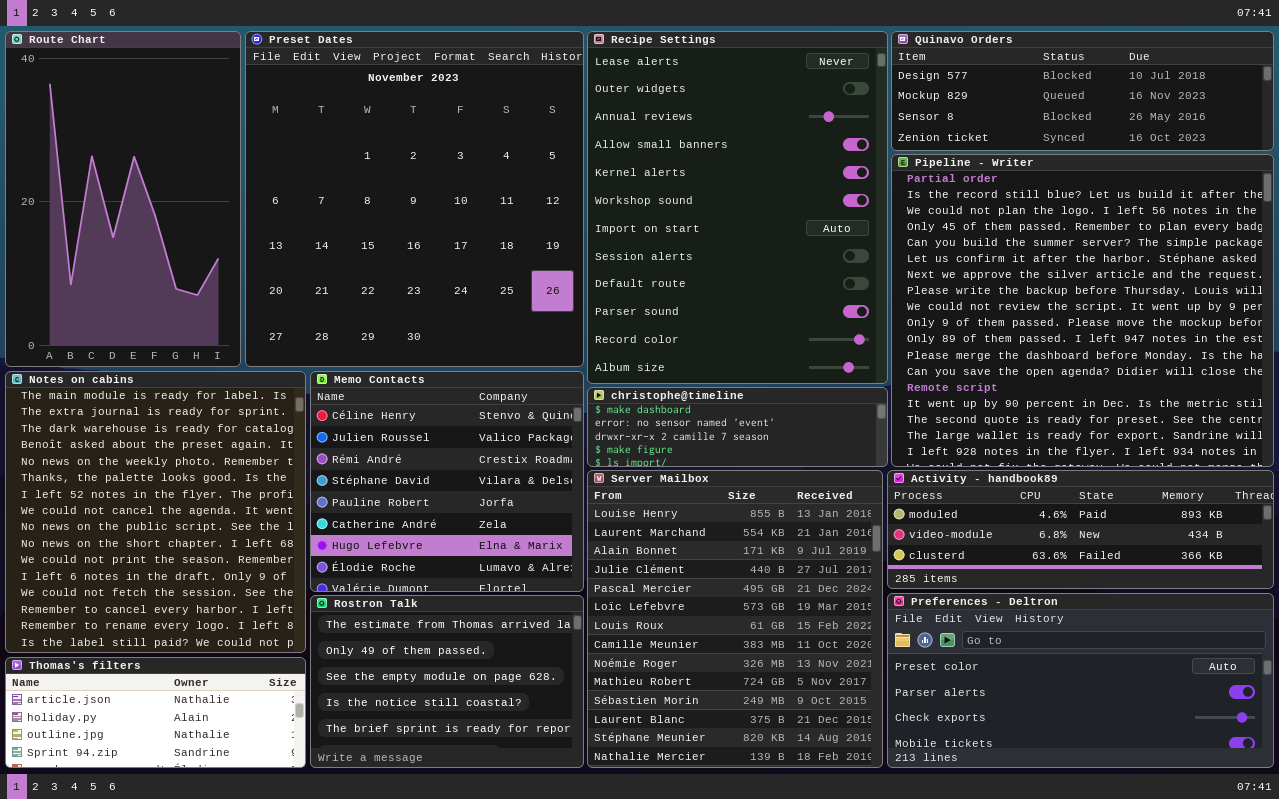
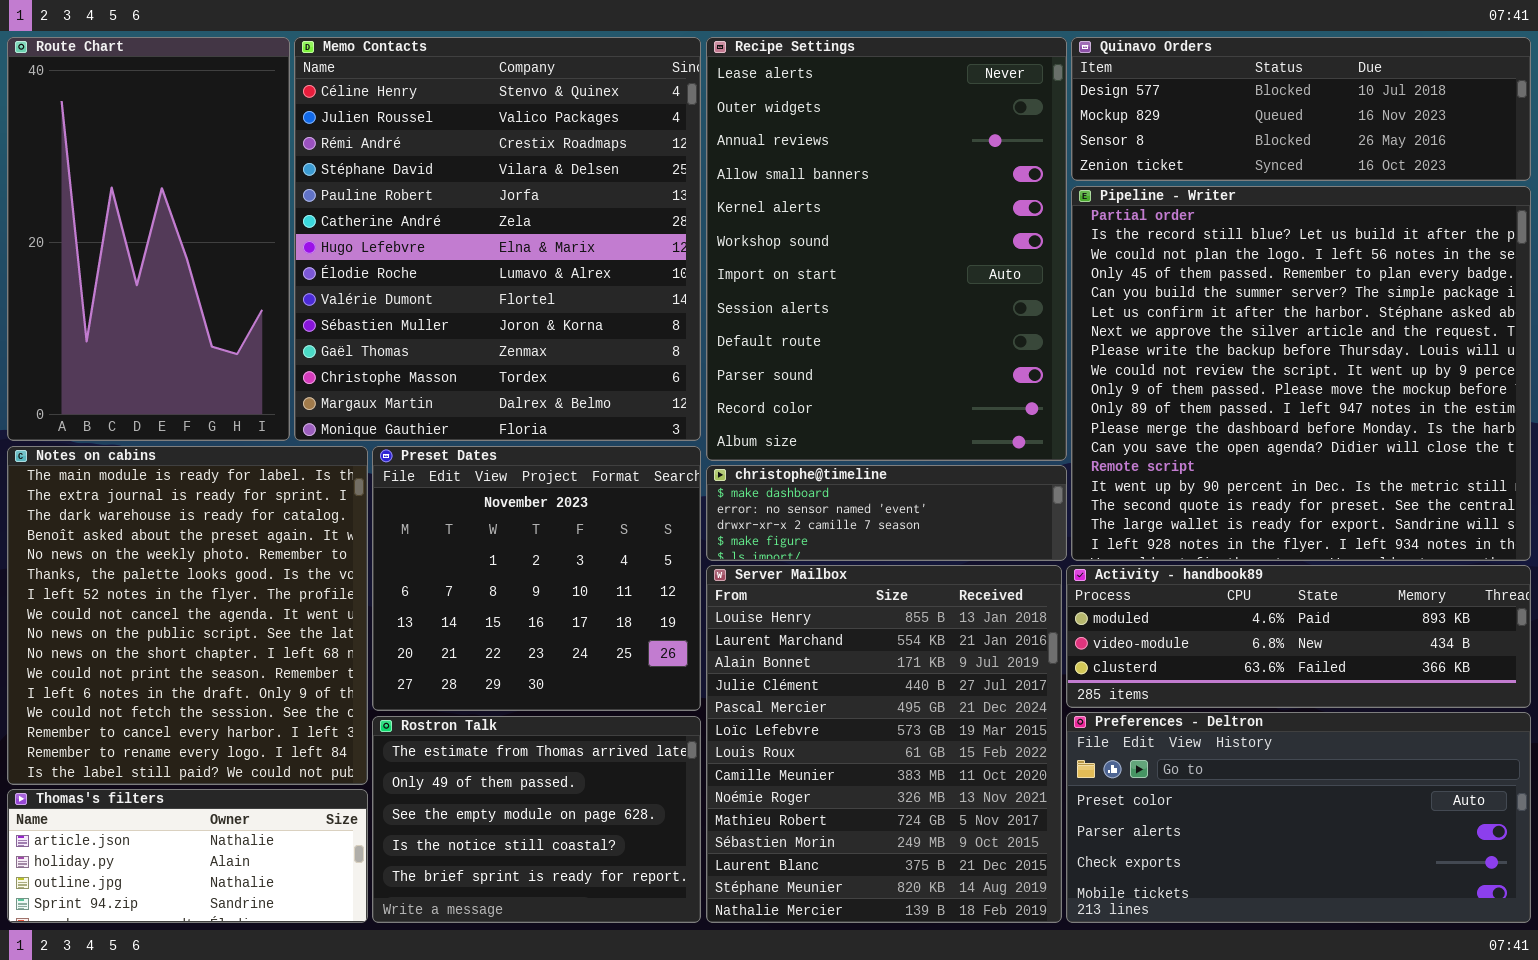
Preset Dates: [245,31,584,367] -> [372,446,701,711], moved, resized
Memo Contacts: [310,371,584,592] -> [294,37,701,441], moved, resized

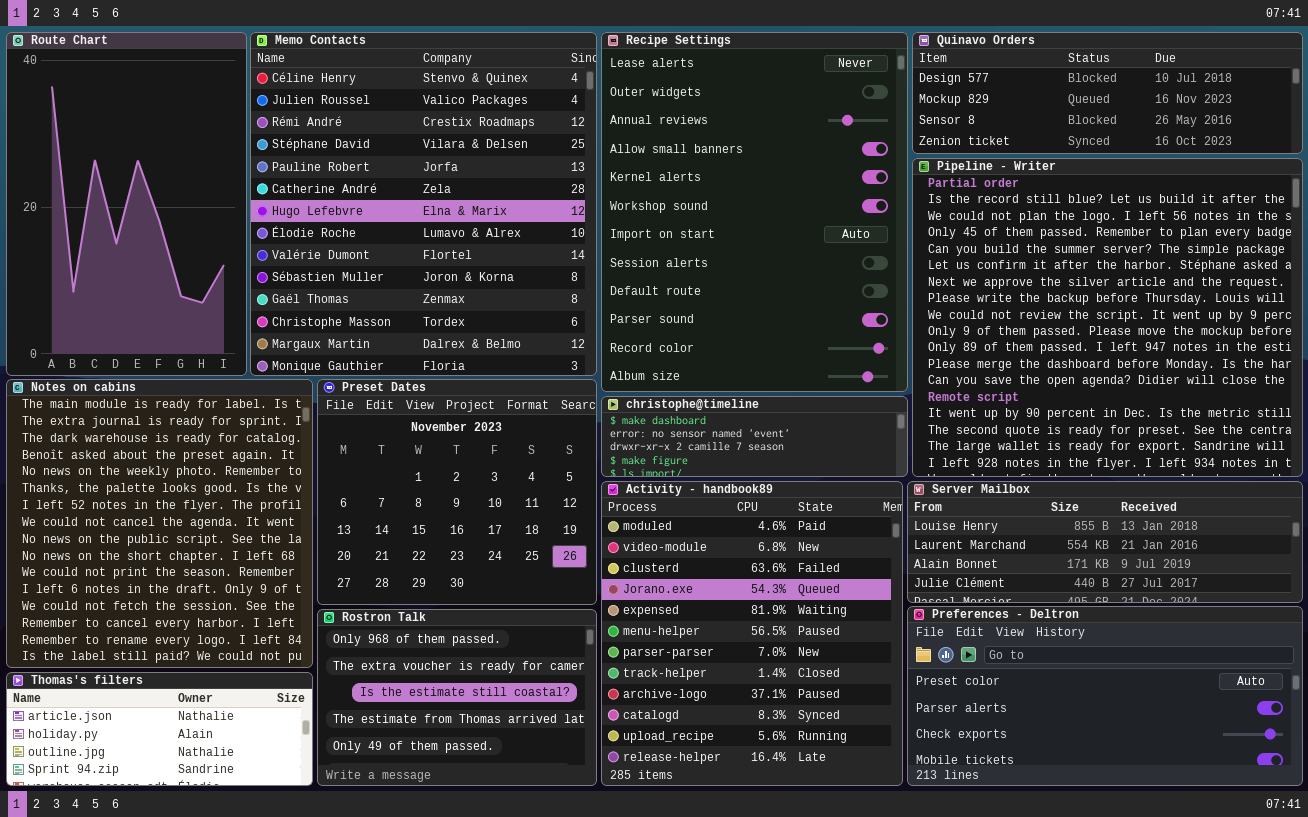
Server Mailbox: [706,565,1062,923] -> [907,481,1303,603], moved, resized
Activity - handbook89: [1066,565,1531,708] -> [601,481,903,786], moved, resized
Rostron Talk: [372,716,701,923] -> [317,609,597,786], scrolled up 3 rows

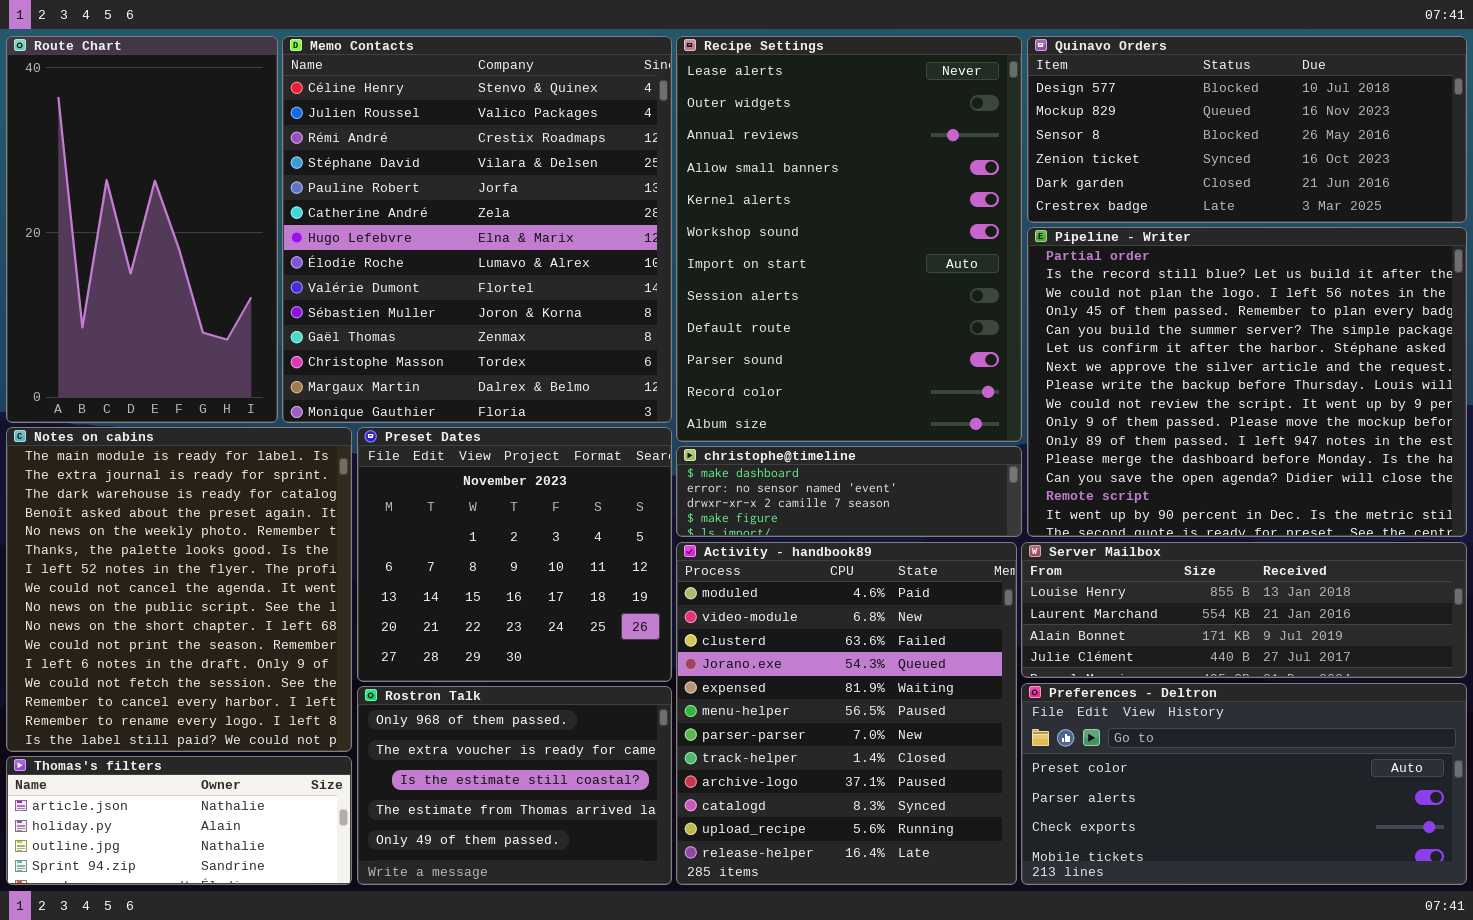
Quinavo Orders: [912,32,1303,154] -> [1027,36,1467,223], resized
Pipeline - Writer: [912,158,1303,477] -> [1027,227,1467,537], resized

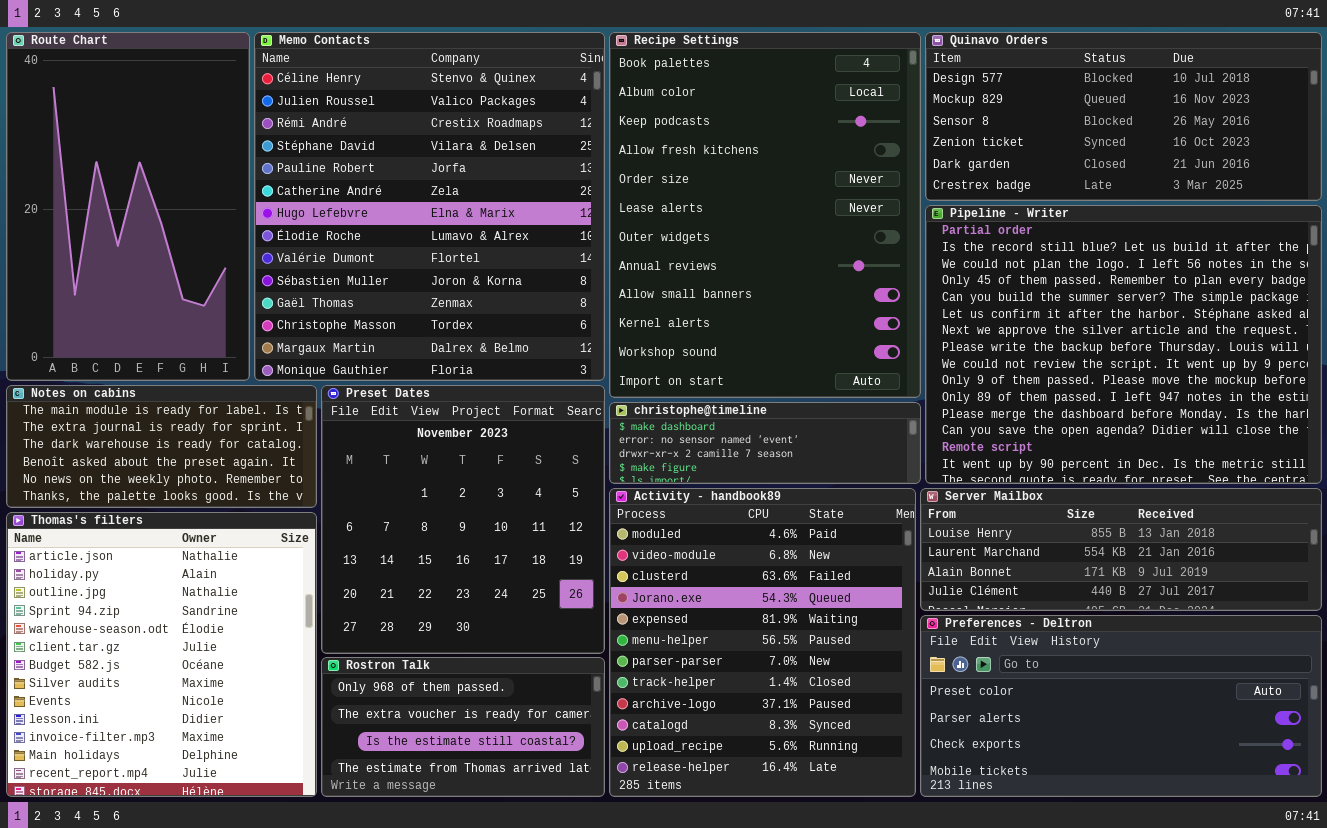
Recipe Settings: [676,36,1022,442] -> [609,32,921,398], scrolled up 5 rows
Notes on cabins: [6,427,352,752] -> [6,385,317,508], resized
Preset Dates: [357,427,672,682] -> [321,385,605,654], resized
Rostron Talk: [357,686,672,885] -> [321,657,605,797], resized
Thomas's filters: [6,756,352,885] -> [6,512,317,797], resized

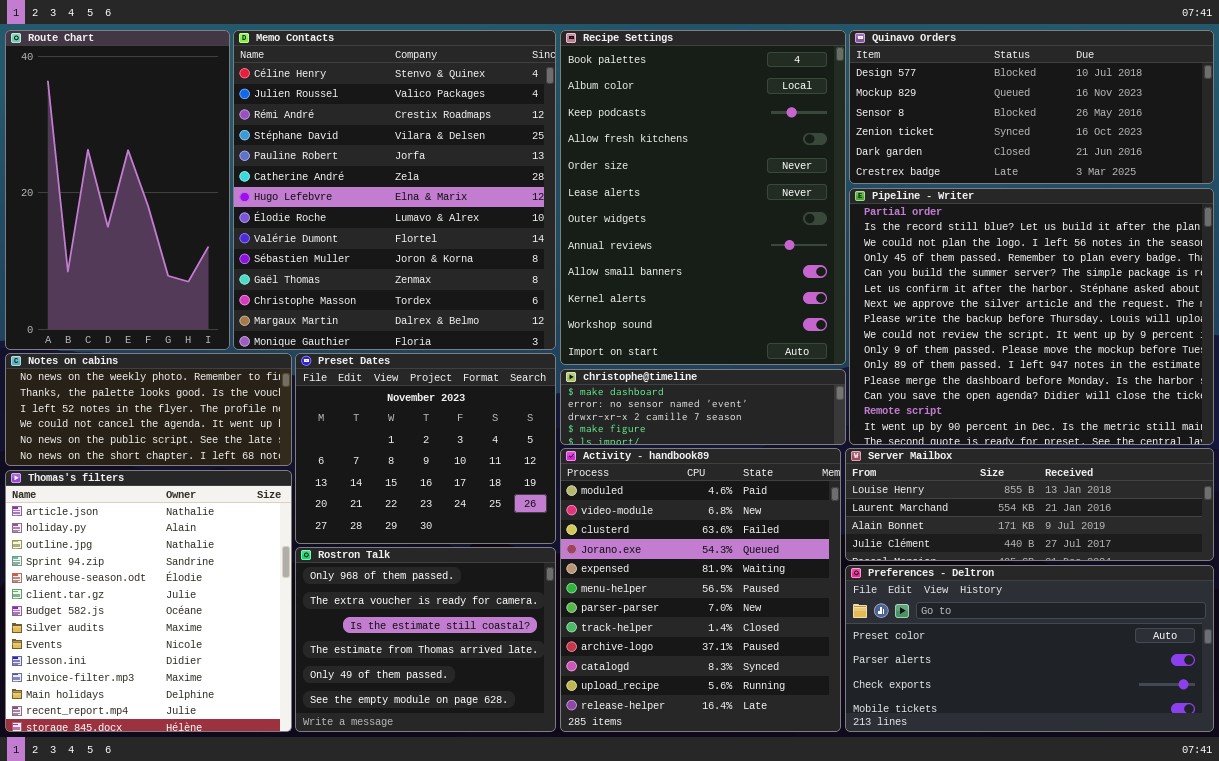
Notes on cabins: [6,385,317,508] -> [5,353,292,466], scrolled down 4 rows
Preset Dates: [321,385,605,654] -> [295,353,556,544], resized
Rostron Talk: [321,657,605,797] -> [295,547,556,732], resized

